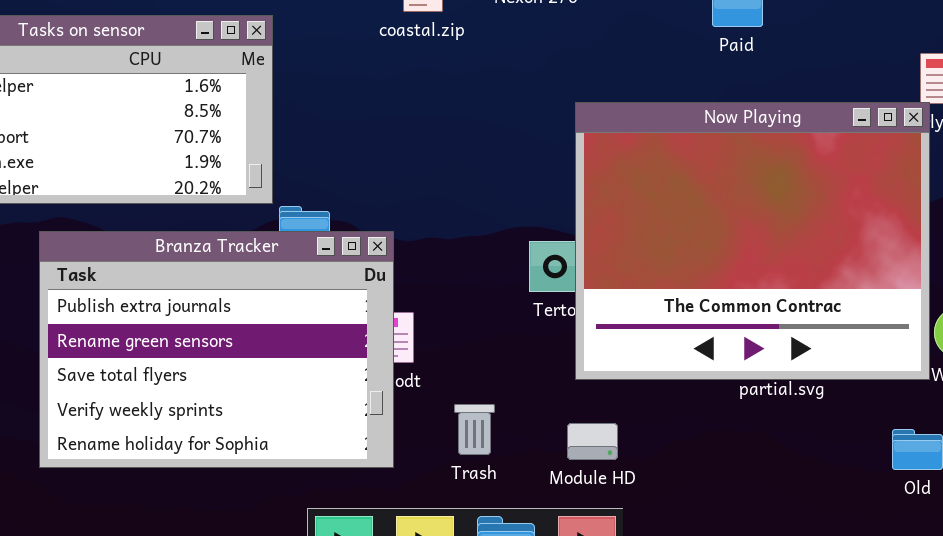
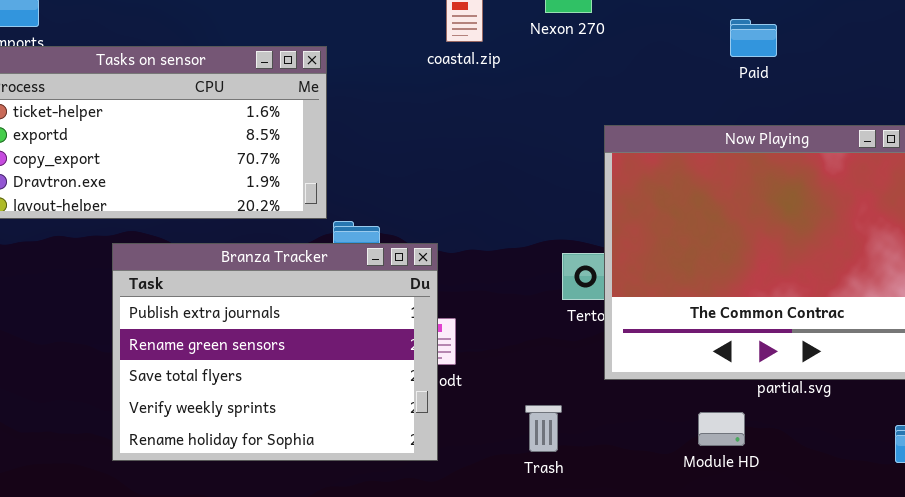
Trash: [454,404,495,455] -> [525,405,562,452], moved
Module HD: [567,423,618,460] -> [698,412,745,446], moved

